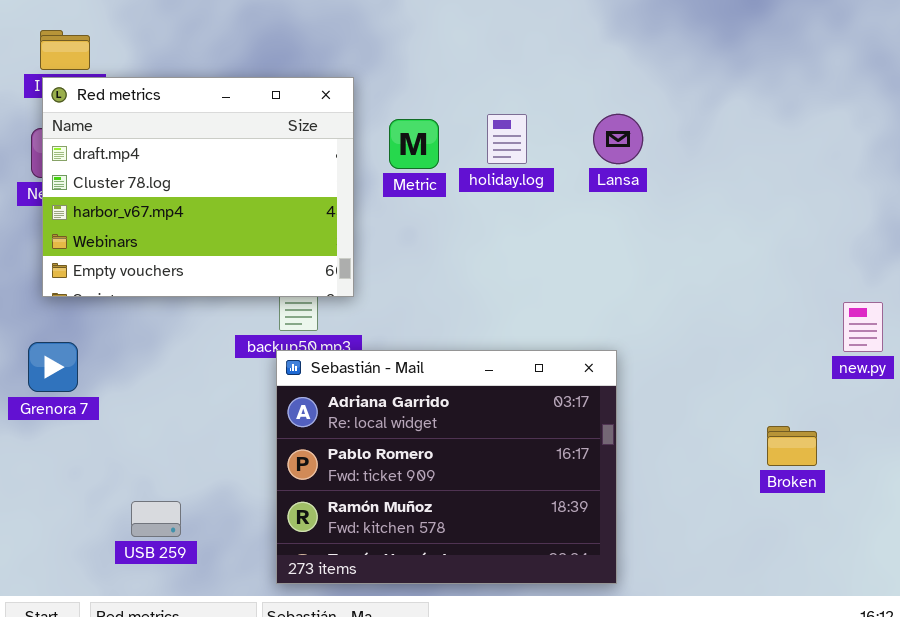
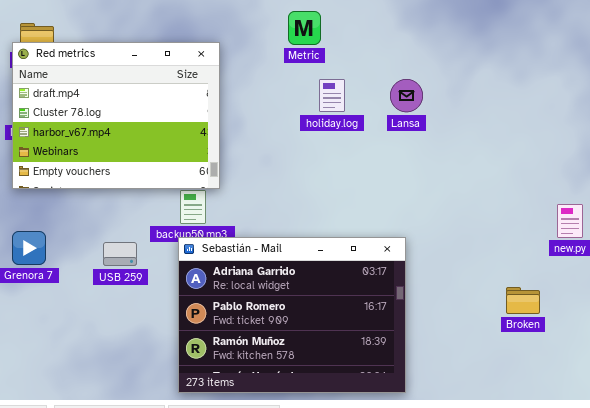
Red metrics: [42,77,354,297] -> [12,42,220,189], moved
Metric: [389,119,439,169] -> [288,11,321,45], moved
USB 259: [131,501,181,537] -> [103,242,137,266], moved

